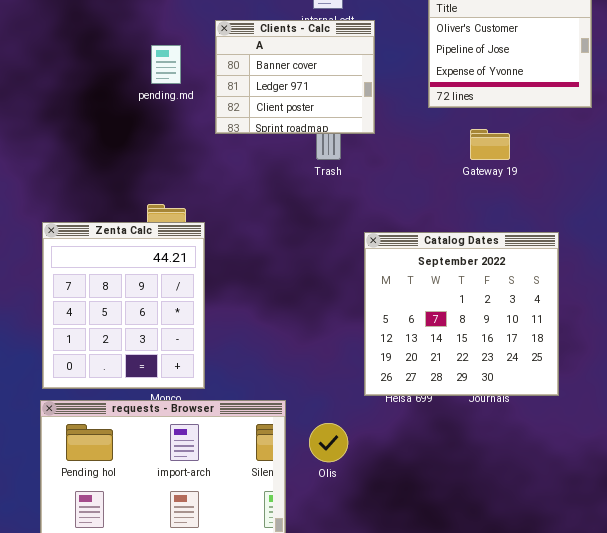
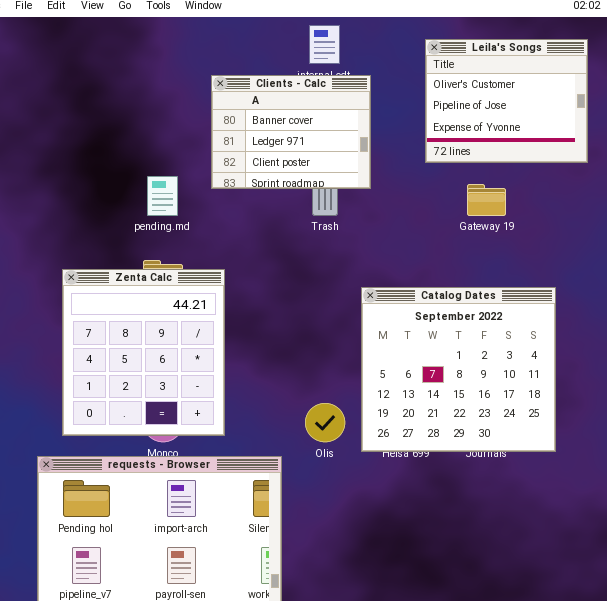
pending.md: [151,45,181,84] -> [147,176,178,216], moved
Zenta Calc: [42,222,205,389] -> [62,269,225,436], moved
Olis: [309,423,348,462] -> [305,403,345,442], moved

